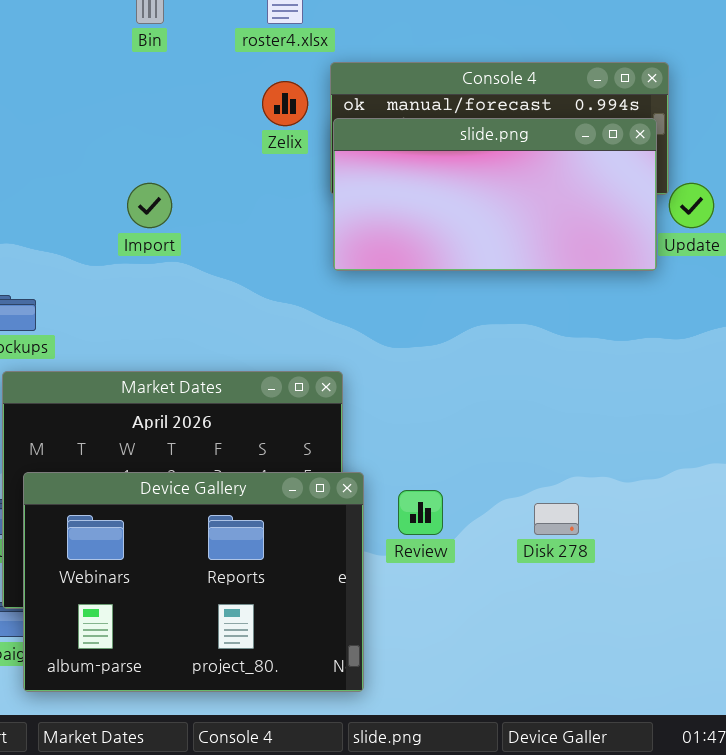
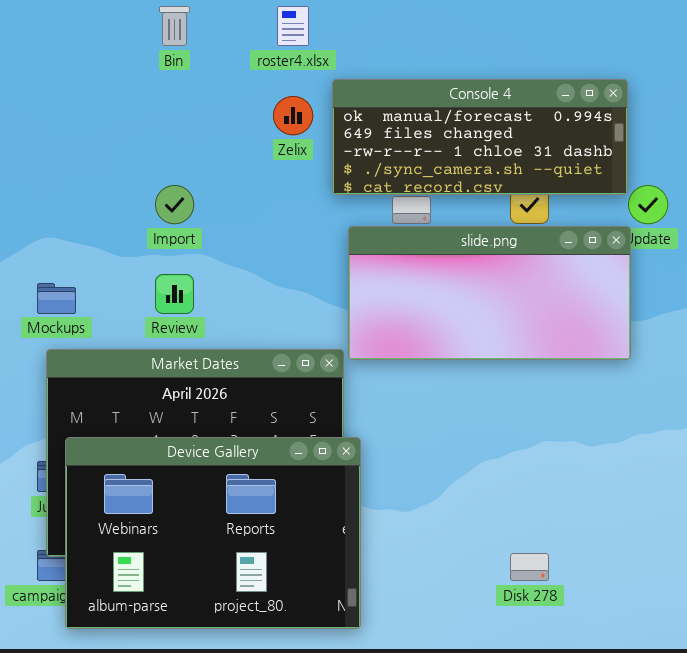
slide.png: [333,118,657,271] -> [348,226,631,360], moved
Review: [398,490,443,535] -> [155,274,194,314], moved
Disk 278: [534,503,579,535] -> [510,553,549,581], moved

